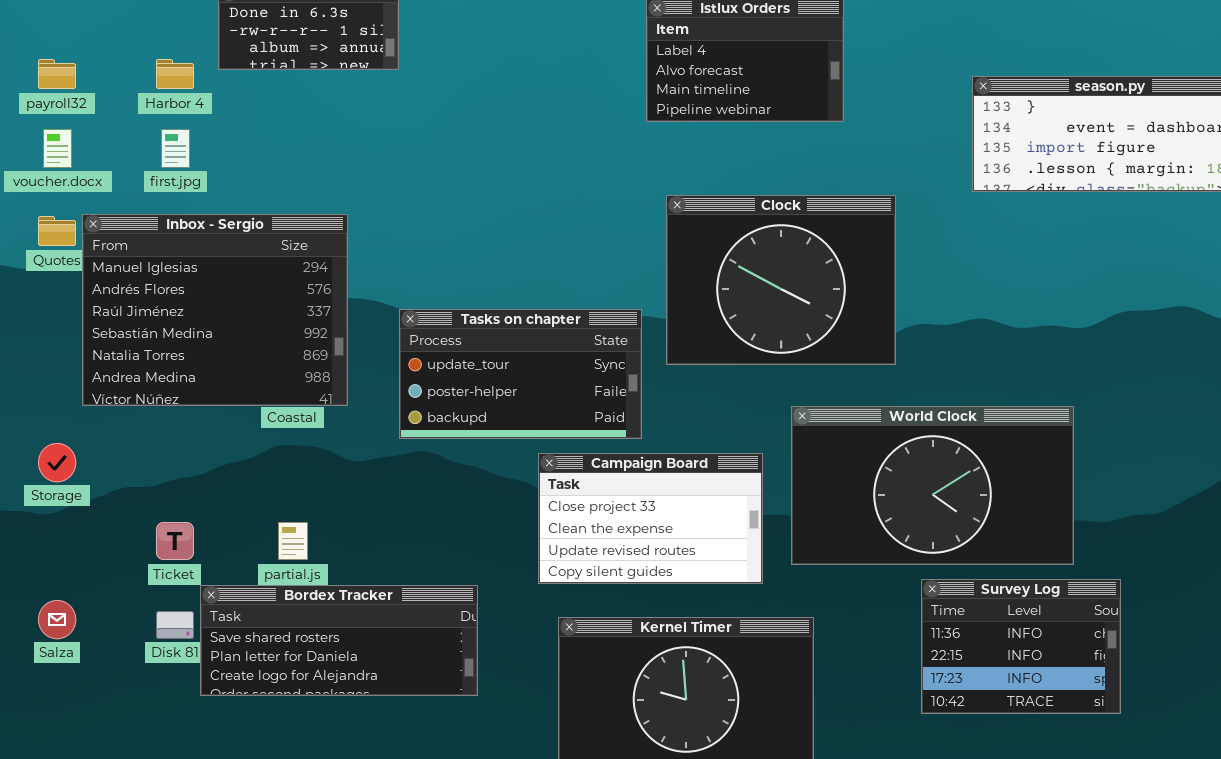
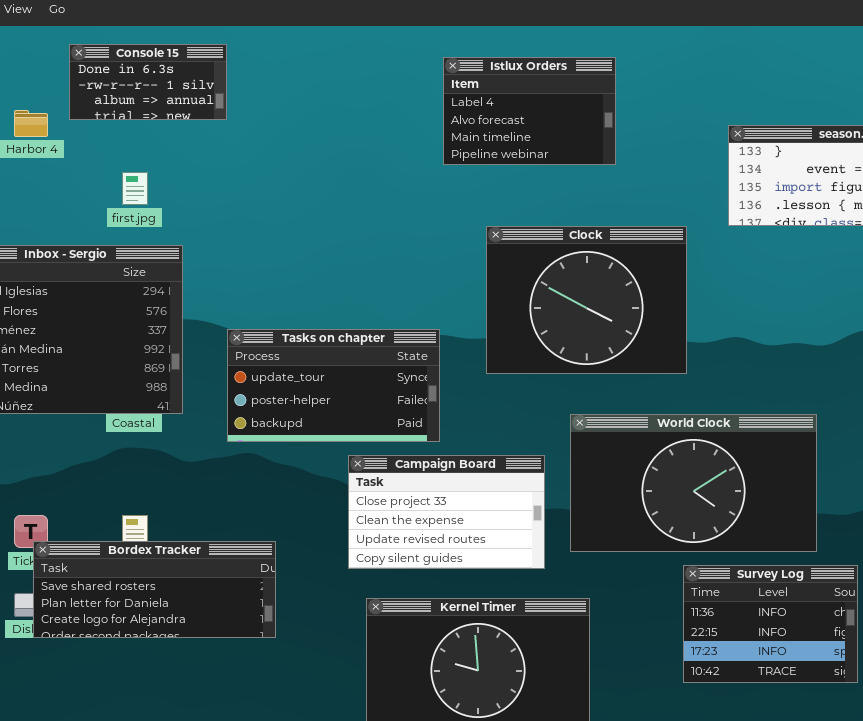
first.jpg: [161,129,190,168] -> [122,172,148,205], moved
Clock: [666,195,896,365] -> [486,226,687,374], moved
Bordex Tracker: [200,585,478,696] -> [33,541,276,638], moved

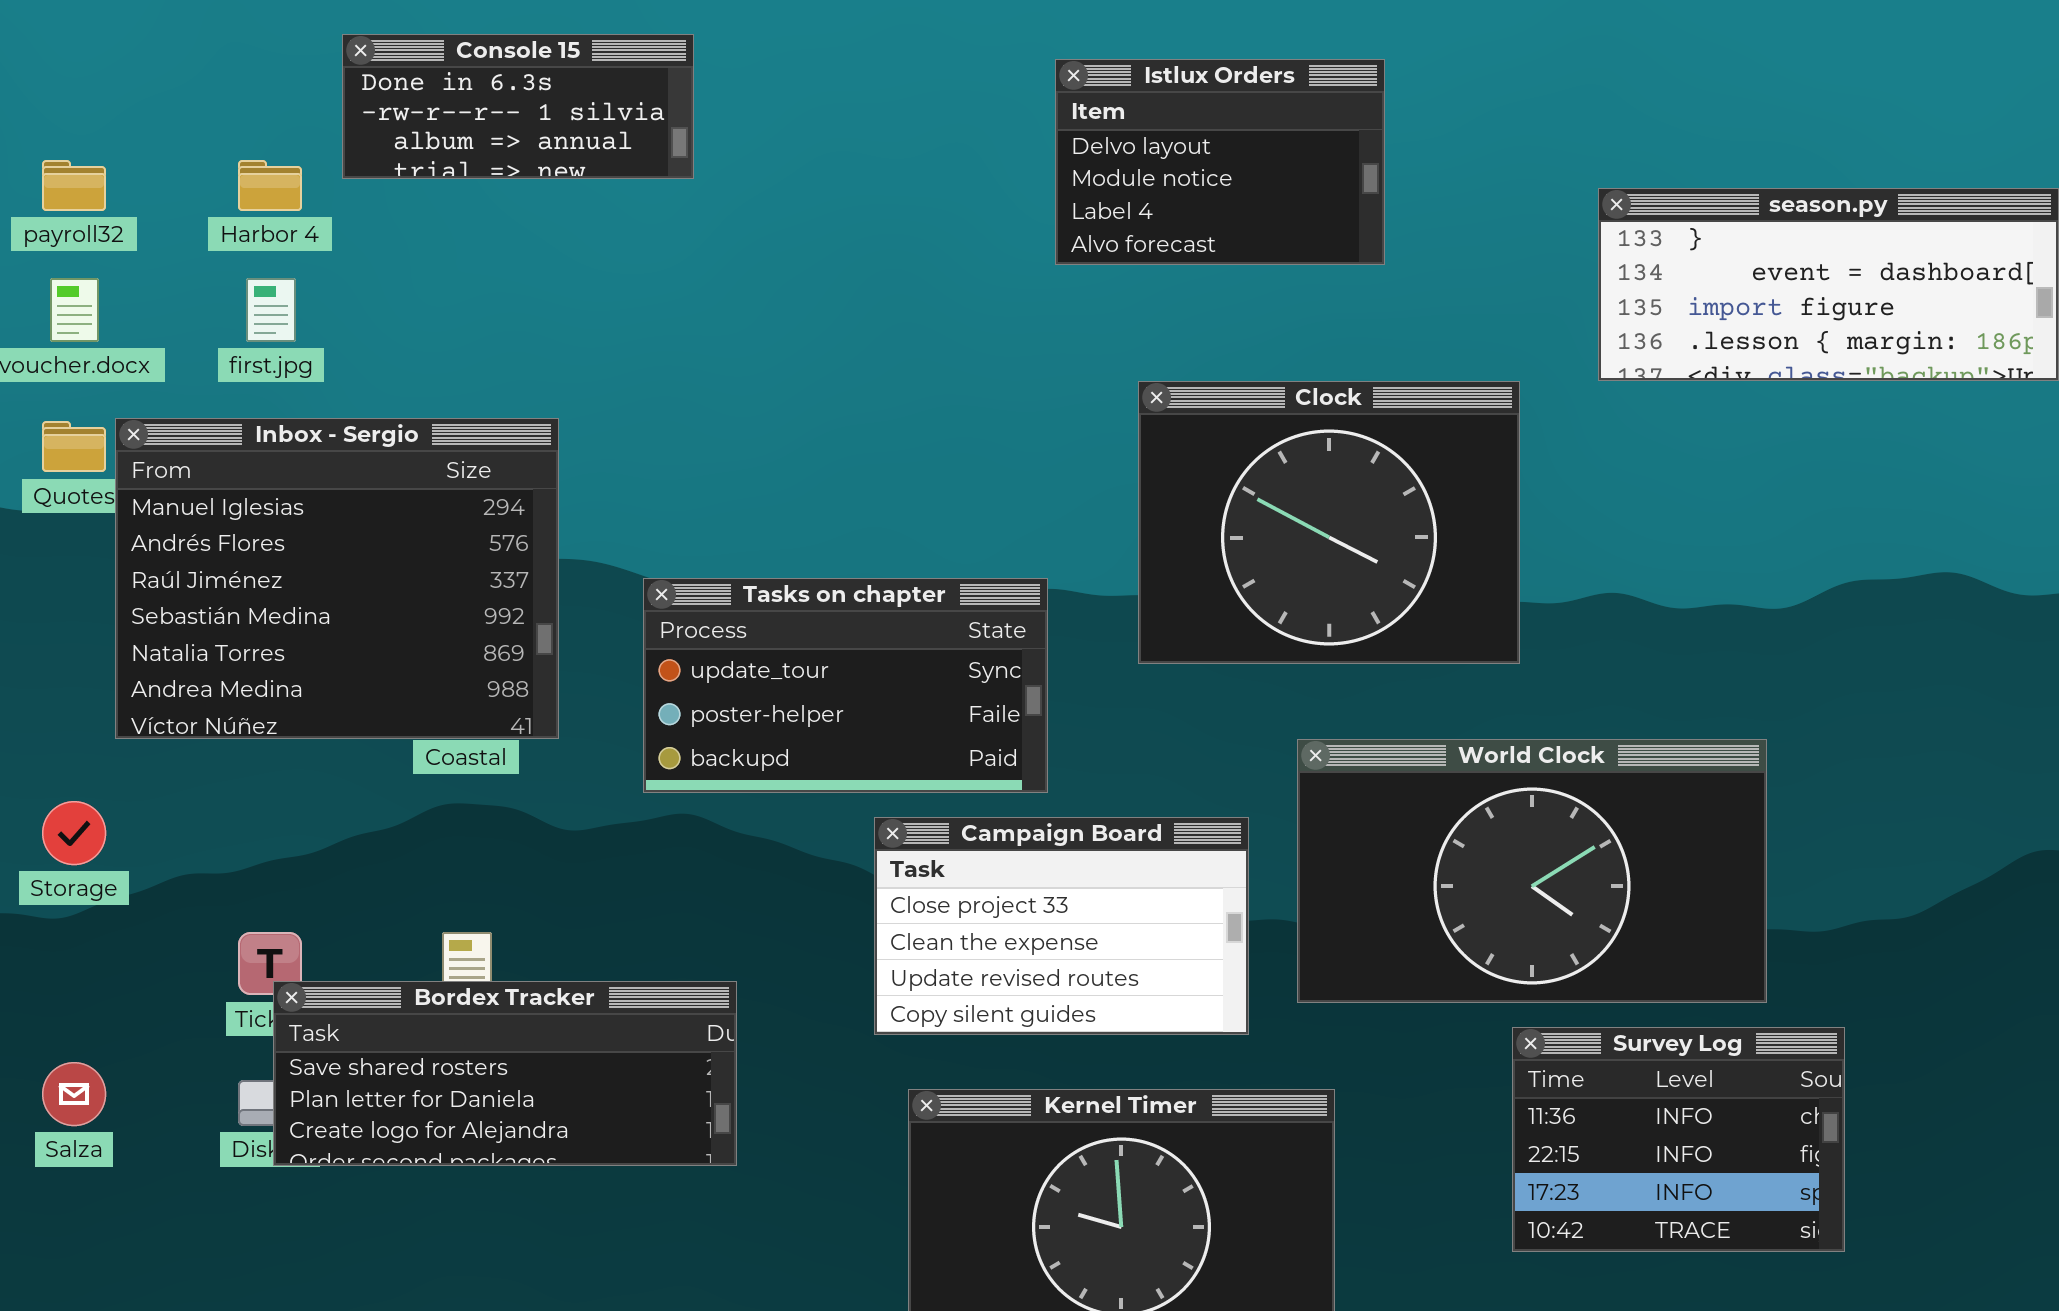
Console 15: [69,44,227,120] -> [342,34,694,179], resized
Istlux Orders: [443,57,616,165] -> [1055,59,1385,265], scrolled up 2 rows
first.jpg: [122,172,148,205] -> [246,278,296,342], moved

